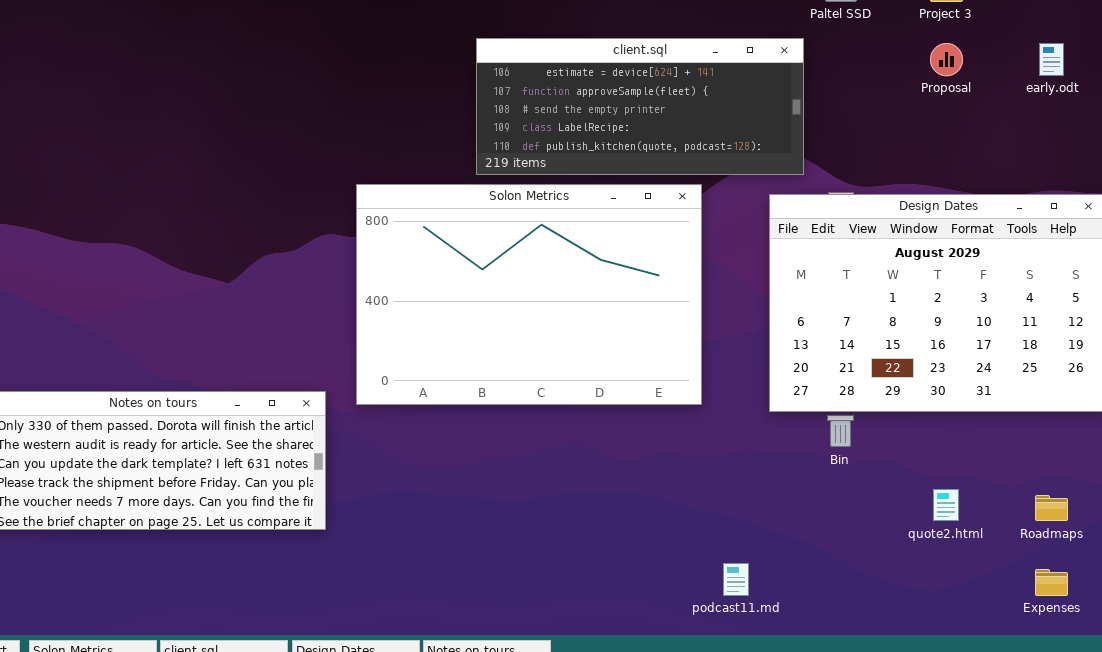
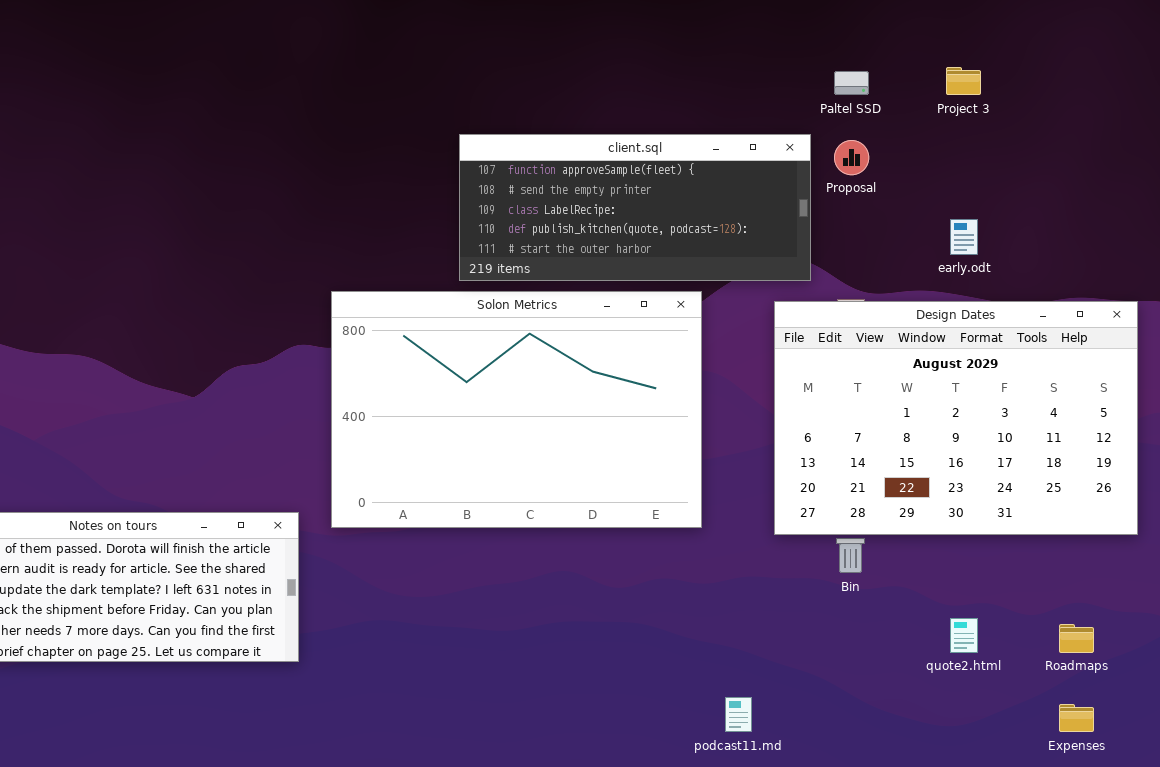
client.sql: [476,38,804,175] -> [459,134,811,281], scrolled down 1 row
Proposal: [930,43,963,76] -> [834,140,869,175], moved
early.odt: [1039,43,1064,76] -> [950,219,978,255], moved

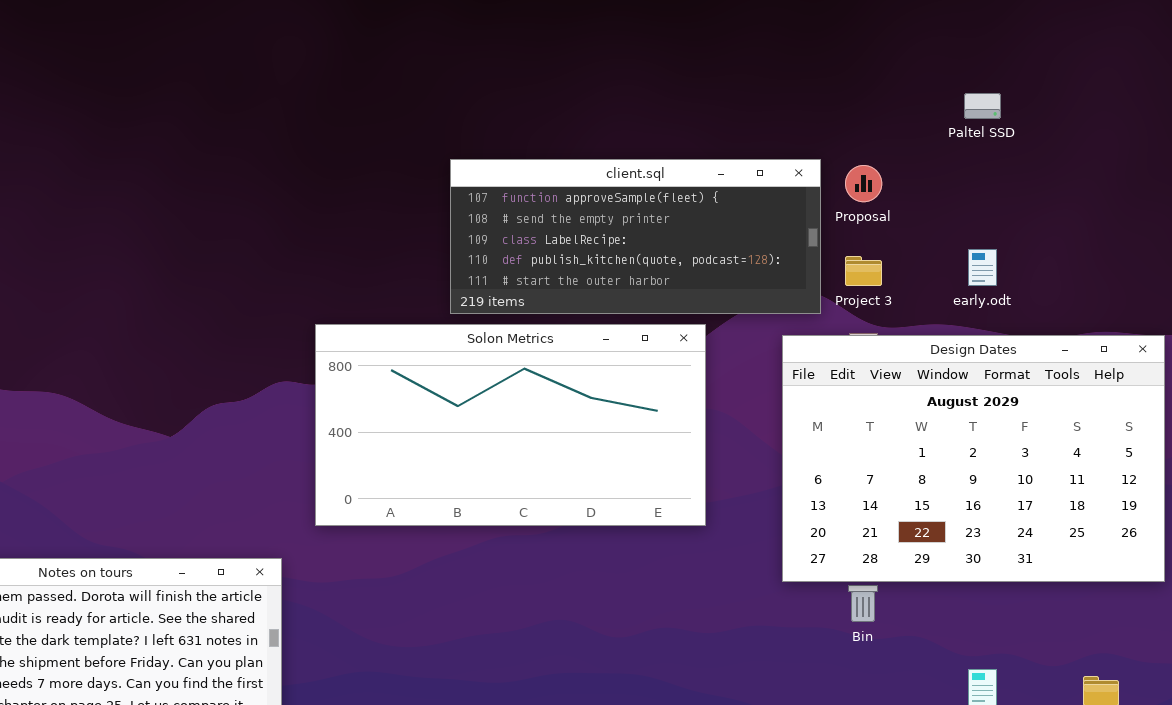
Project 3: [946,67,981,95] -> [845,256,882,286], moved
Paltel SSD: [834,71,869,95] -> [964,93,1001,119], moved
Solon Metrics: [331,291,702,528] -> [315,324,706,526], resized

